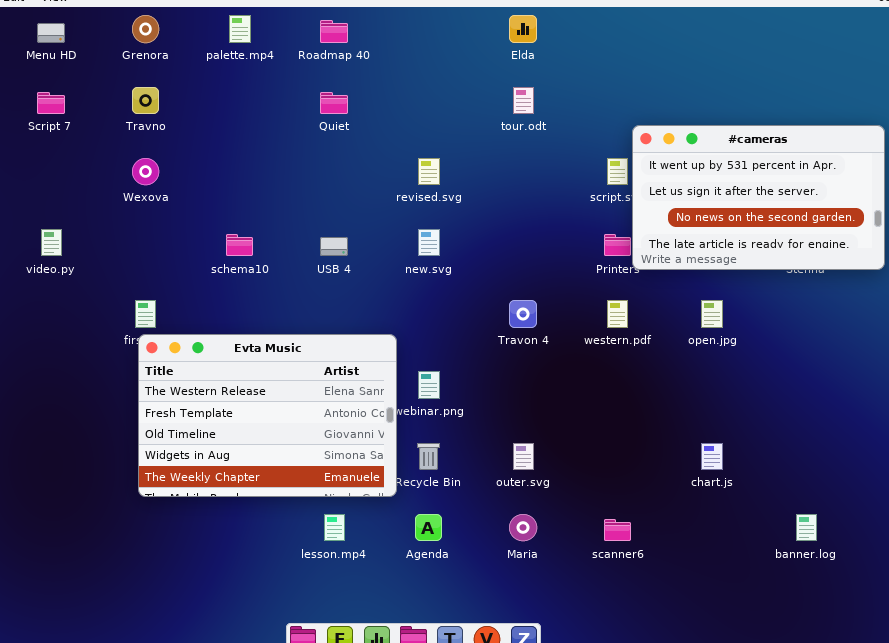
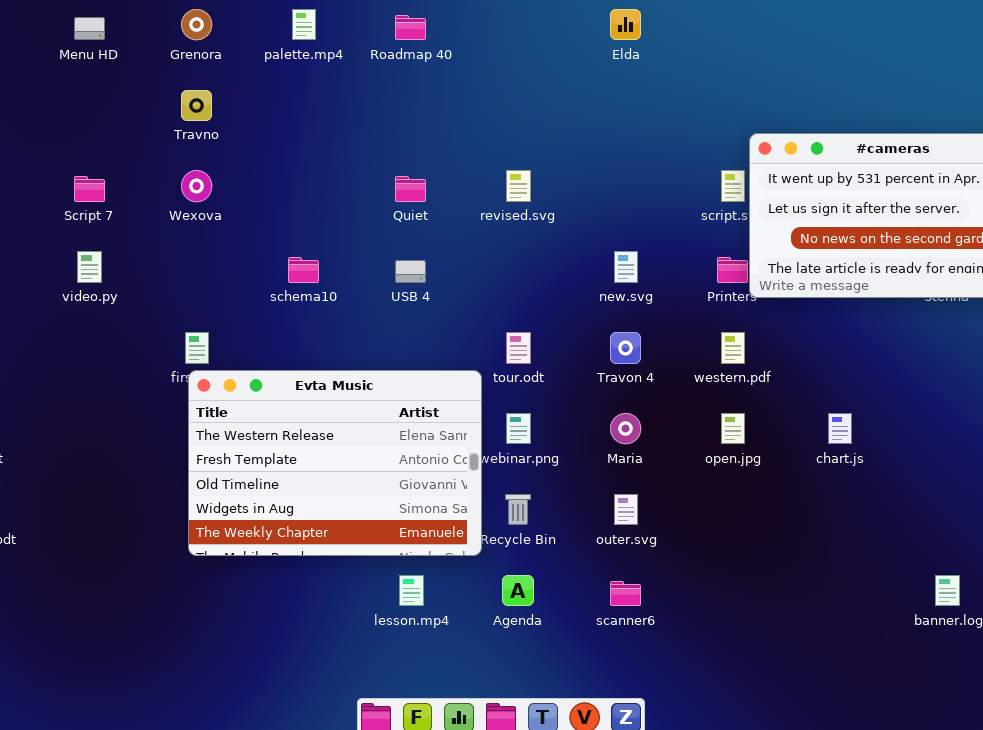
tour.odt: [513,87,534,114] -> [506,332,531,364], moved
Script 7: [37,92,65,114] -> [74,176,105,202], moved
Quiet: [320,92,348,114] -> [395,176,426,202], moved
new.svg: [418,229,440,256] -> [614,251,638,283], moved
open.jpg: [701,300,723,328] -> [721,413,745,444], moved
chart.js: [701,443,723,470] -> [828,413,852,444], moved
Maria: [509,514,537,541] -> [610,413,641,444], moved
scanner6: [604,519,631,541] -> [610,581,641,606], moved

